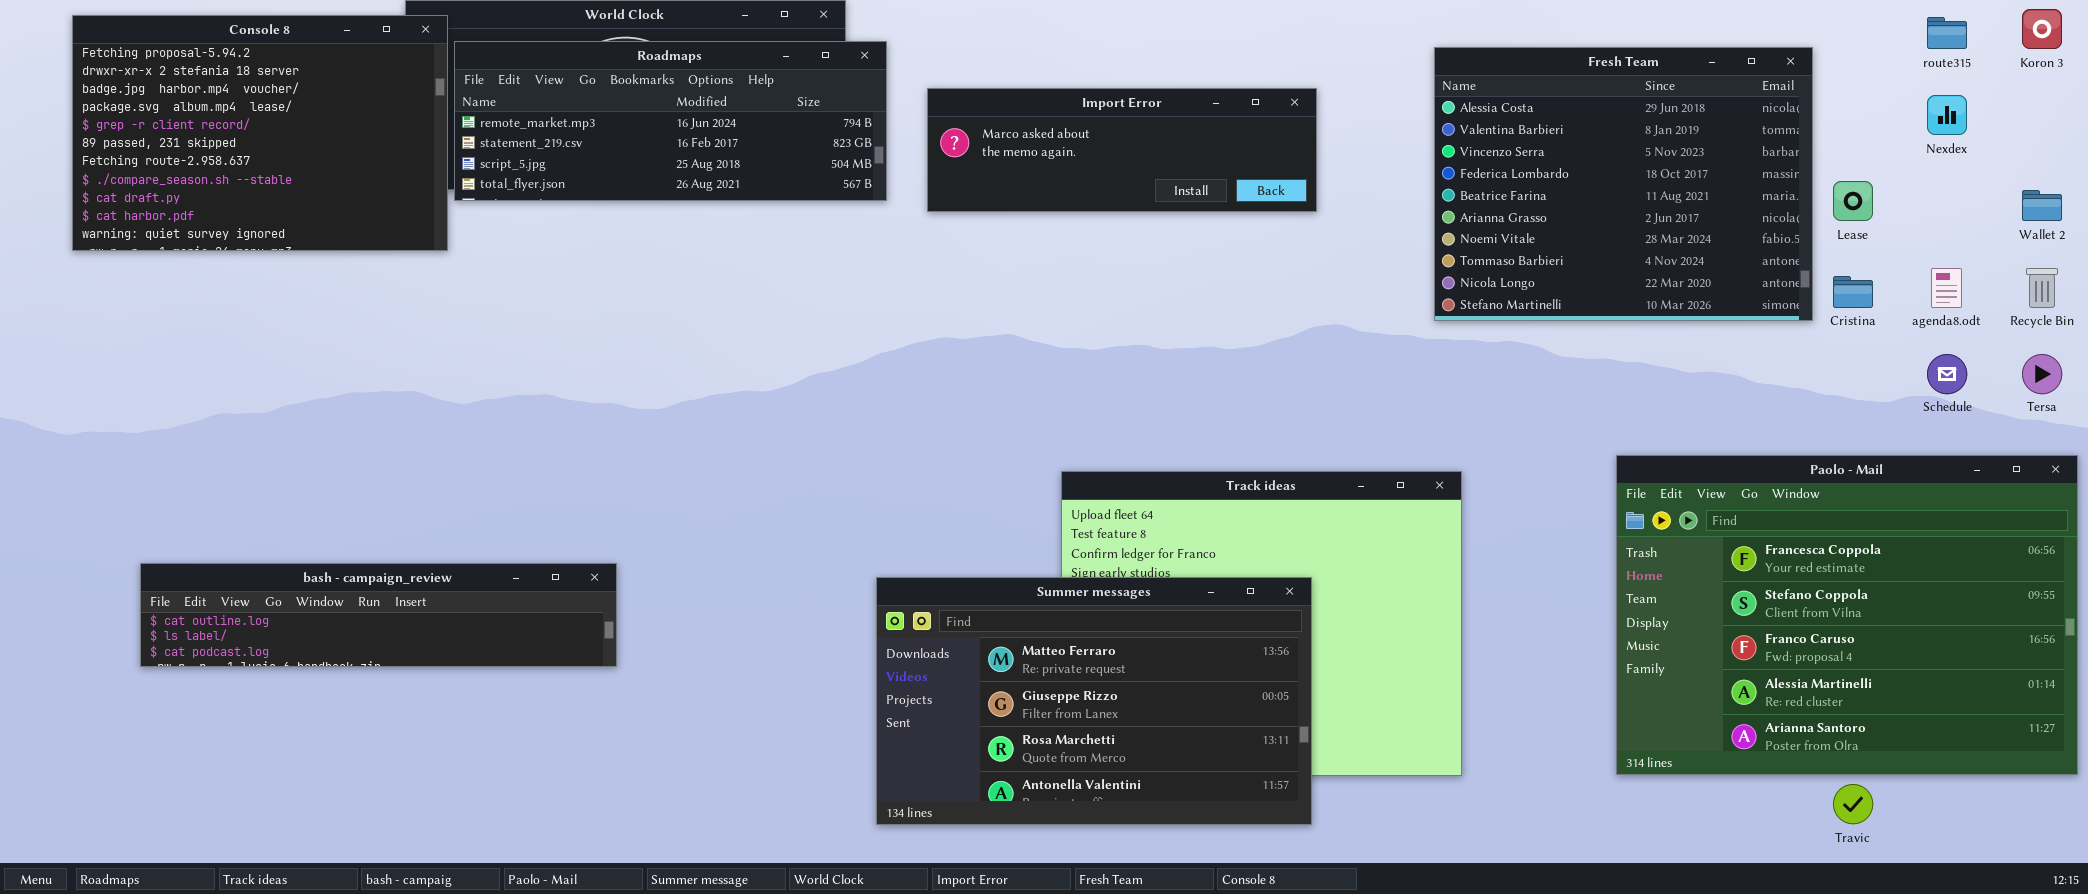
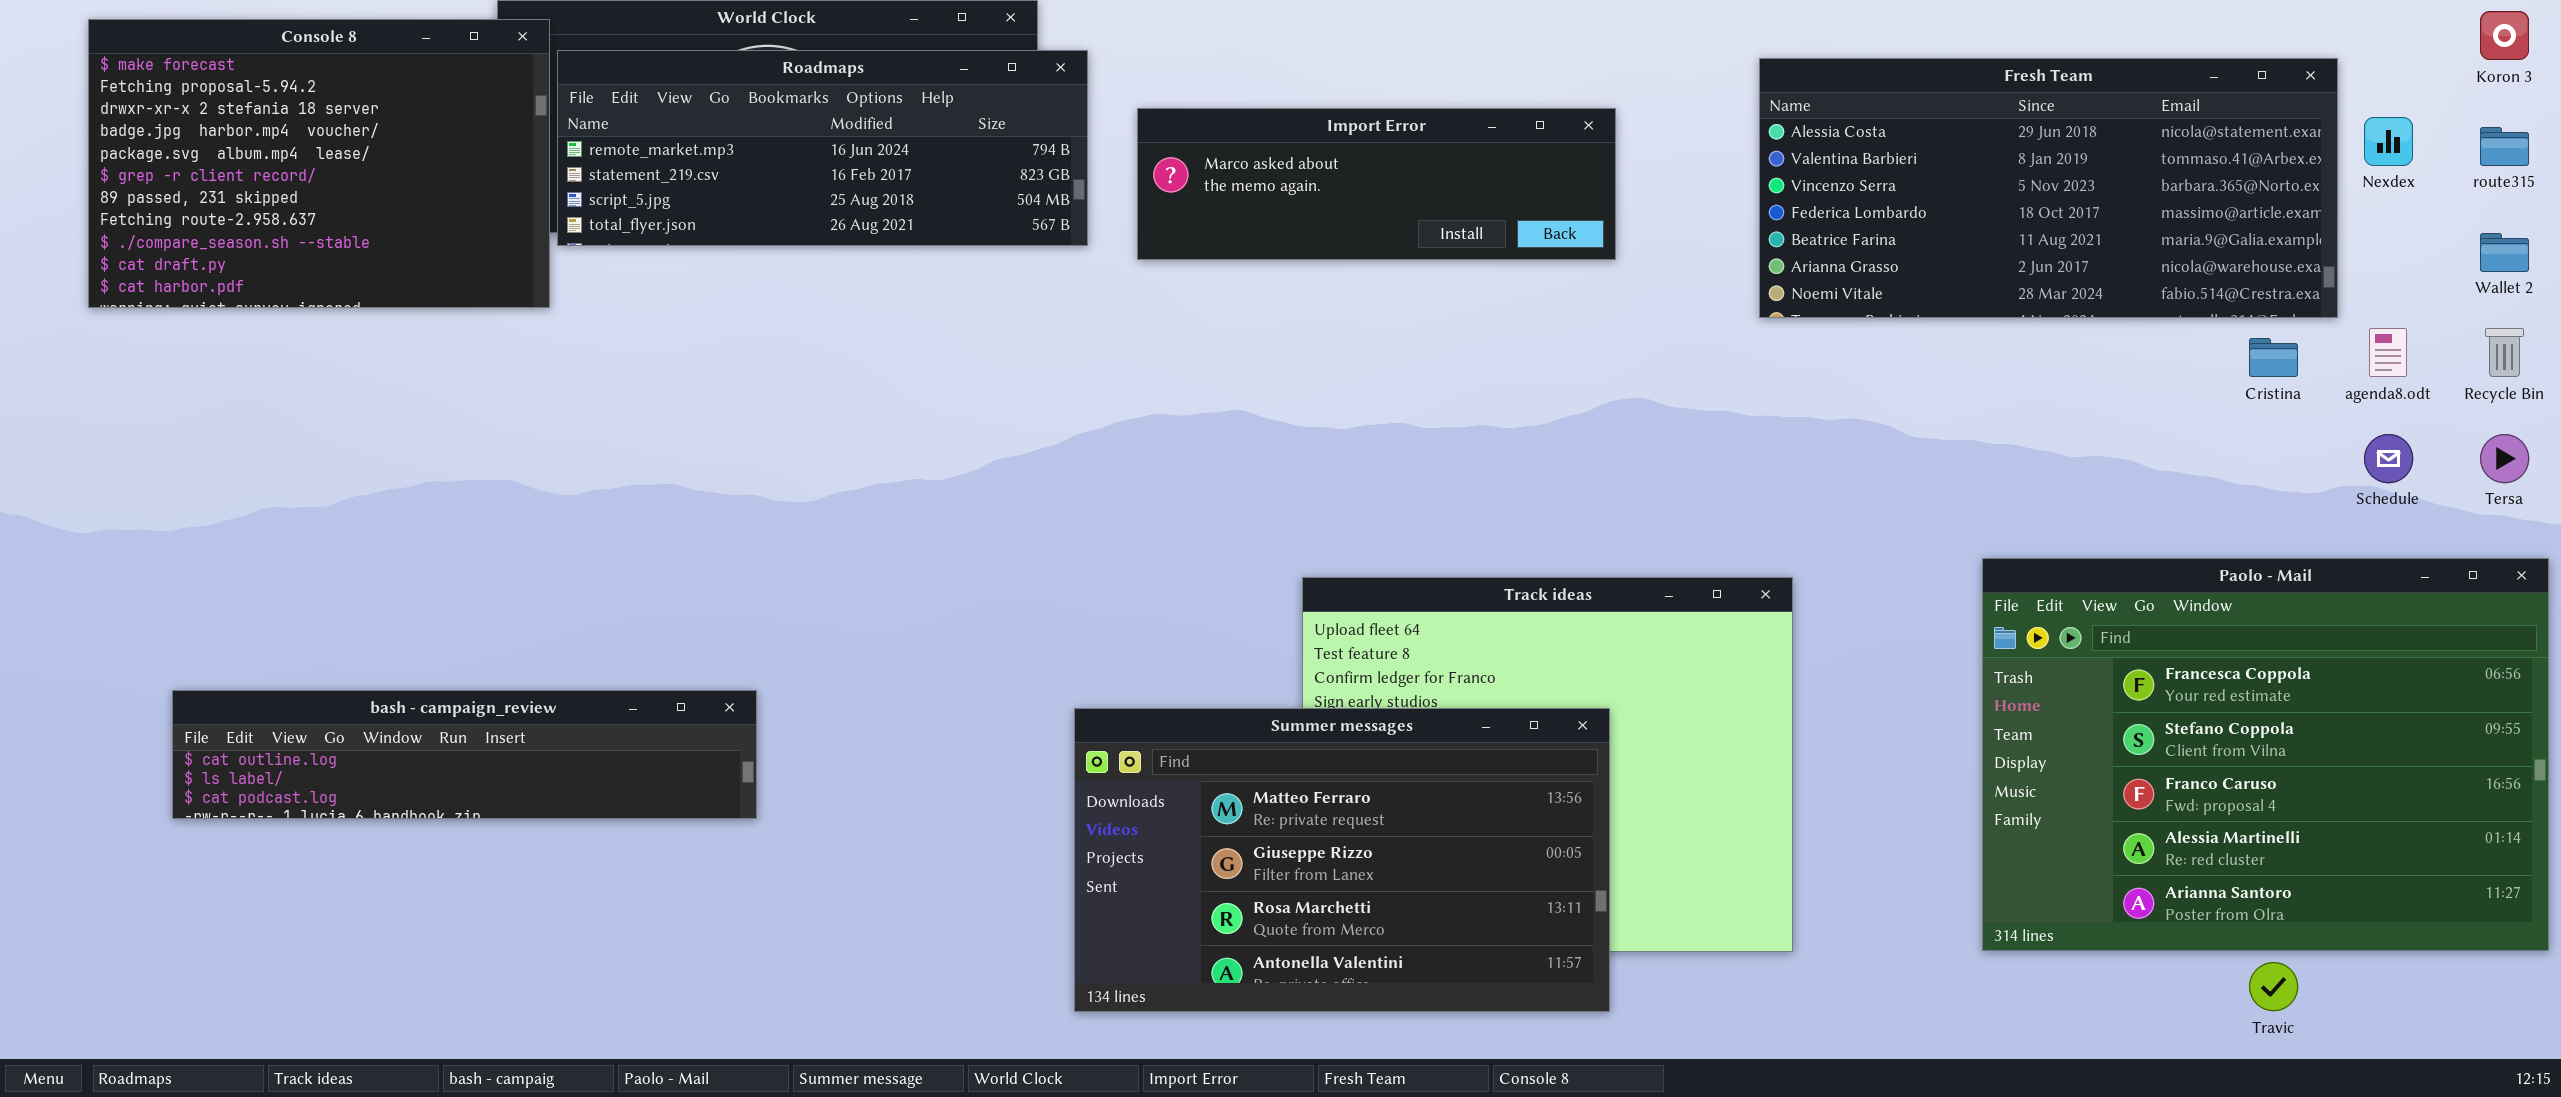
Console 8: [72,15,448,251] -> [88,19,550,308], scrolled up 1 row
route315: [1927,17,1967,49] -> [2480,127,2529,166], moved
Fresh Team: [1434,47,1813,321] -> [1759,58,2338,318], resized

